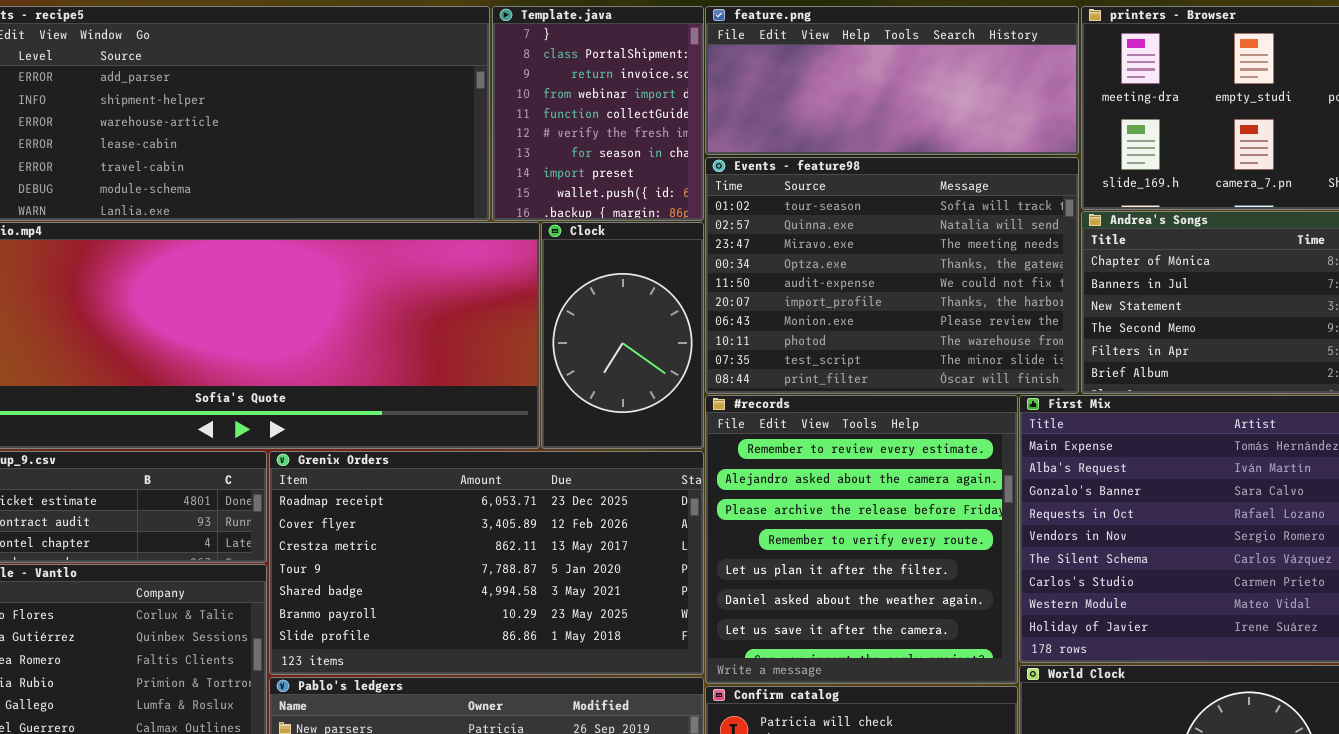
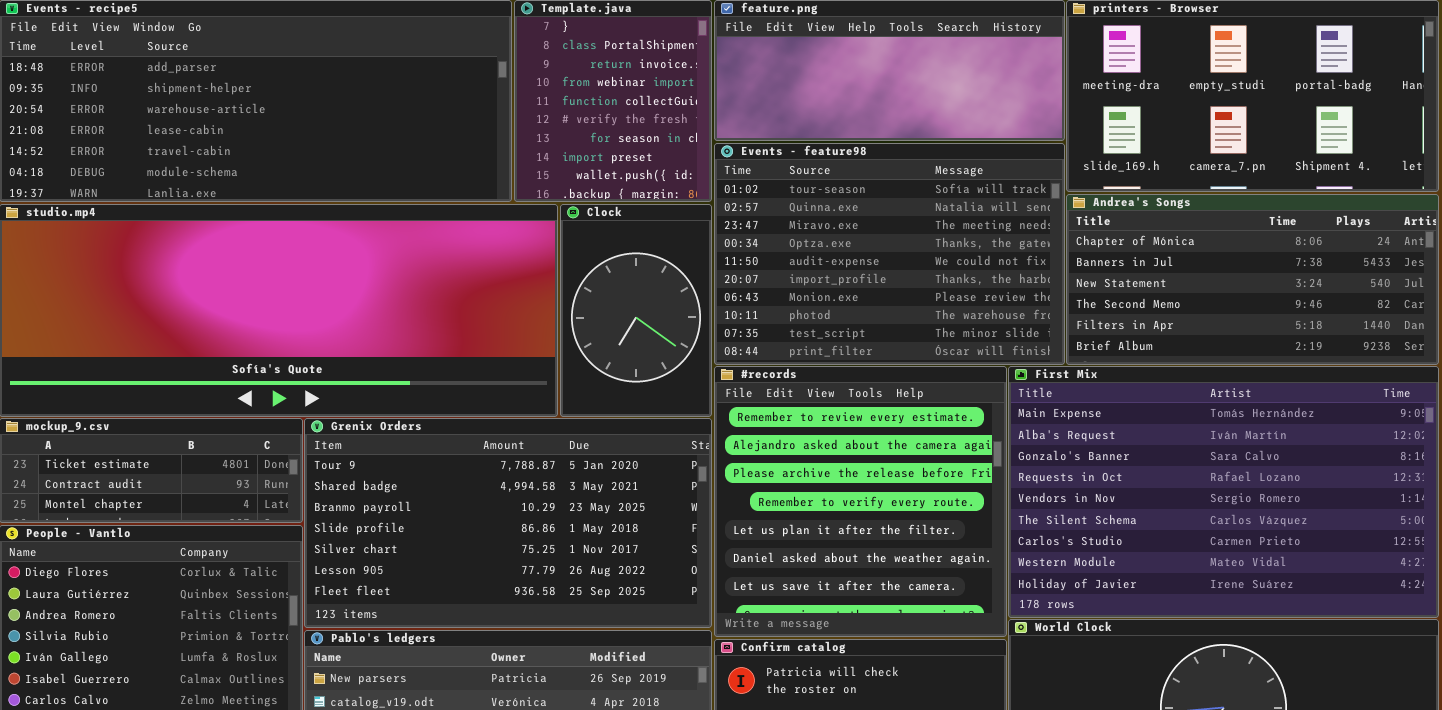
Grenix Orders: [269,451,704,675] -> [304,418,712,628], scrolled down 3 rows

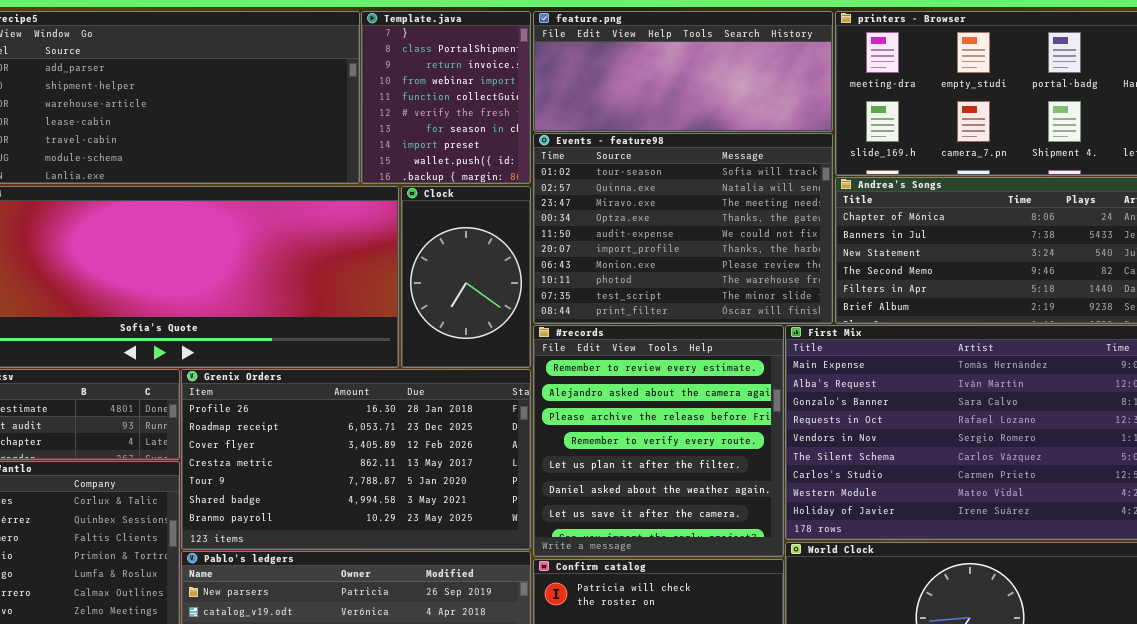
Grenix Orders: [304,418,712,628] -> [181,369,531,550], scrolled up 4 rows

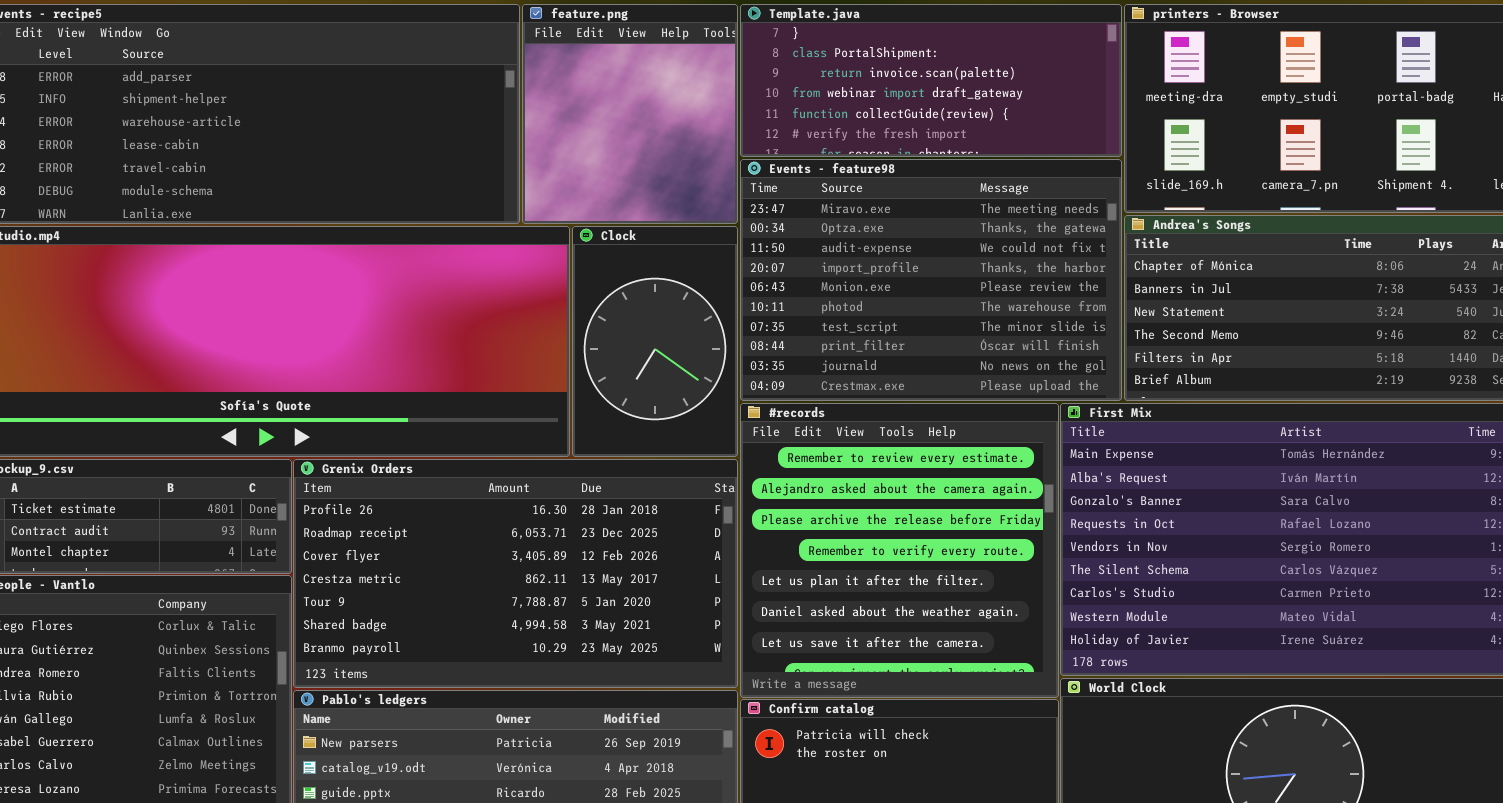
Template.java: [361,11,531,184] -> [740,4,1122,157], moved, resized
feature.png: [533,11,833,132] -> [522,4,738,224], moved, resized
Events - feature98: [533,133,833,324] -> [740,159,1122,401], scrolled down 2 rows

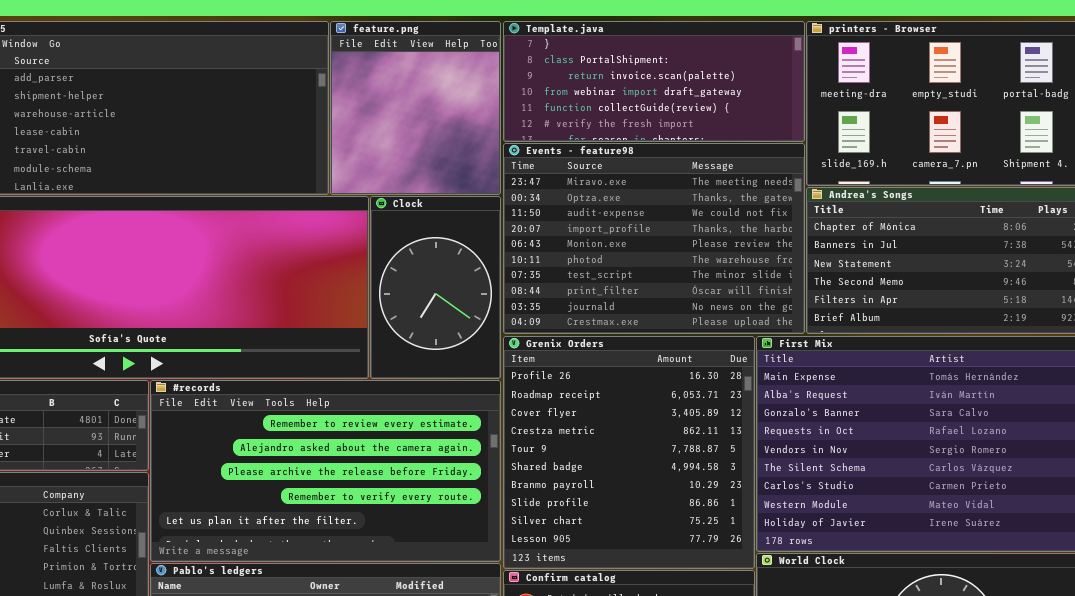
#records: [740,403,1059,698] -> [150,380,501,562], moved, resized
Grenix Orders: [293,459,738,688] -> [503,336,755,569], moved, resized

